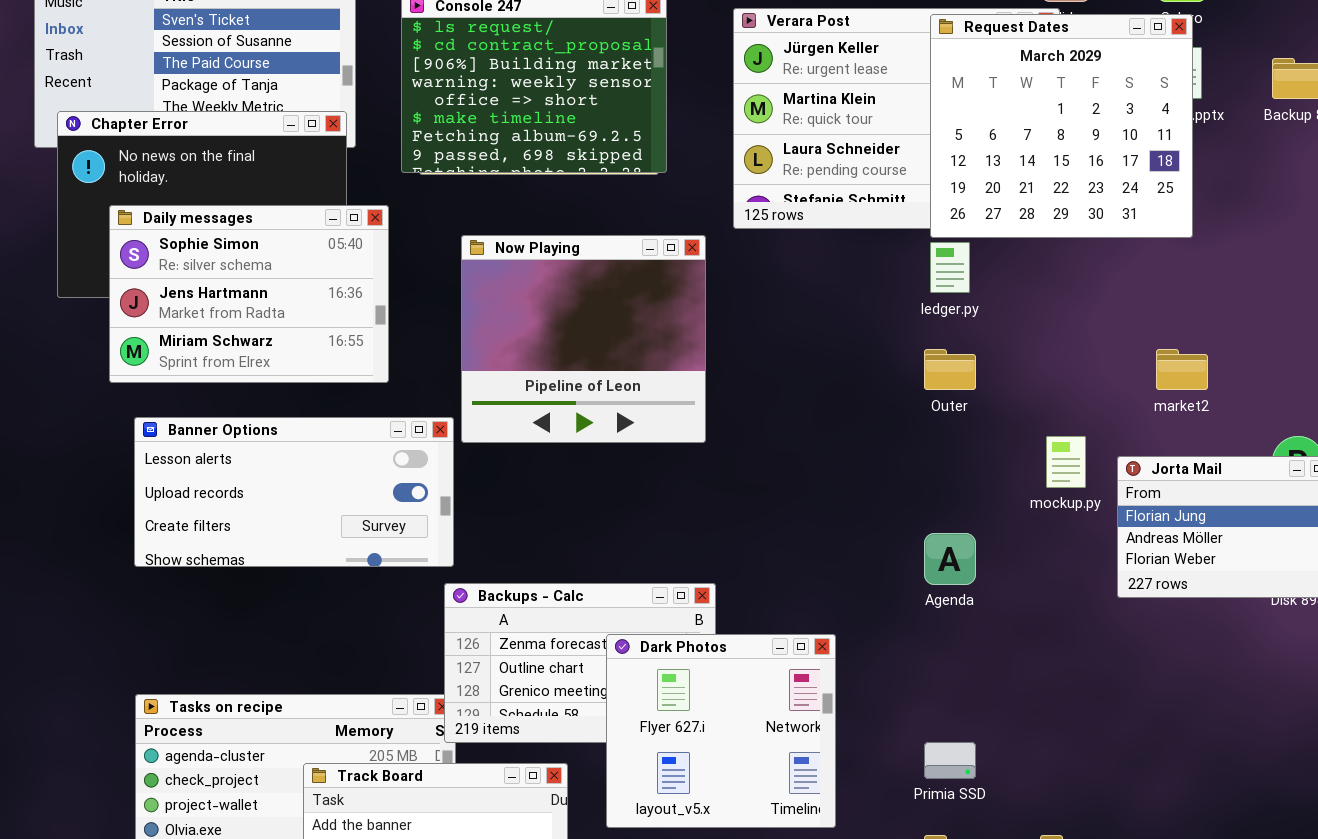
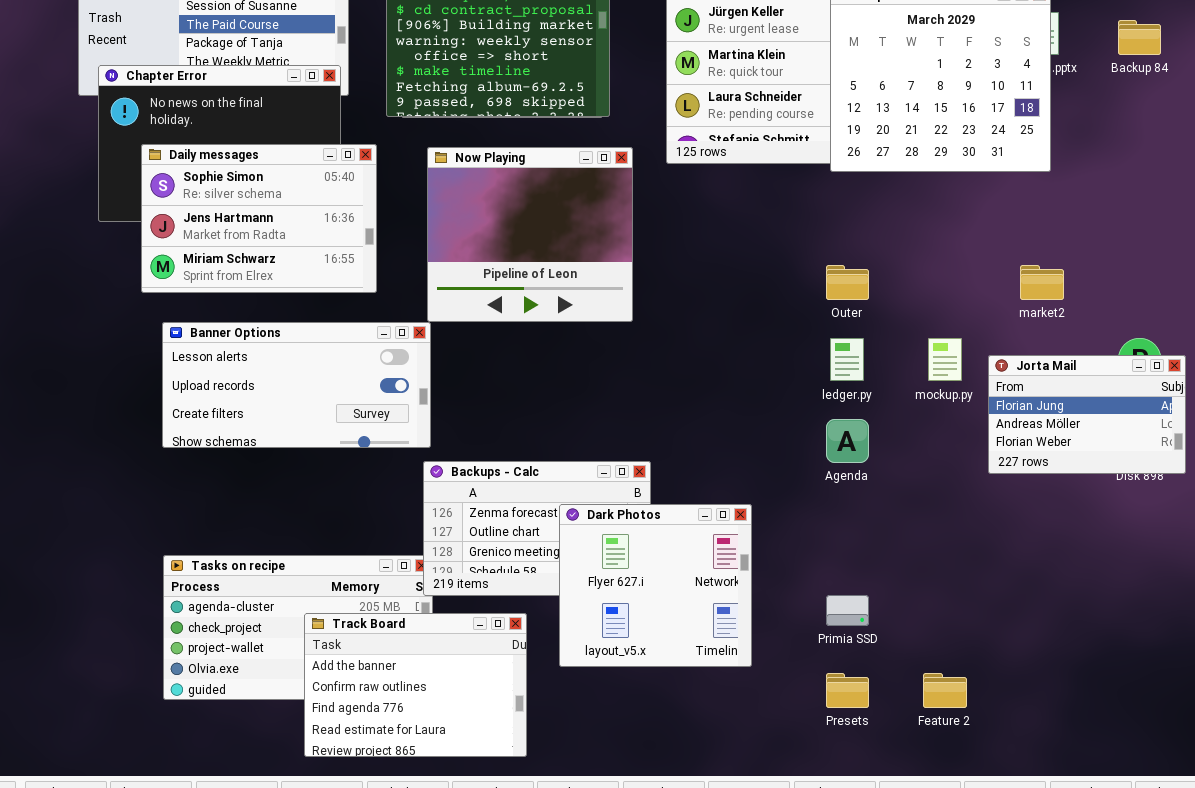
Now Playing: [461,235,706,443] -> [427,147,633,322], moved
ledger.py: [930,242,970,293] -> [830,338,864,381], moved

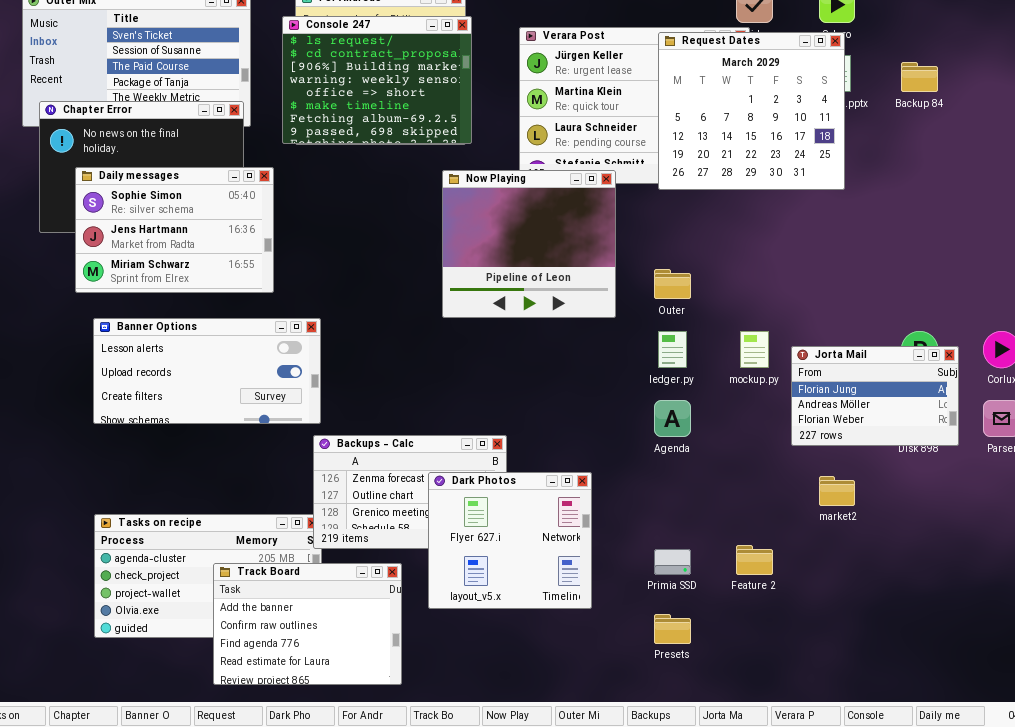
Now Playing: [427,147,633,322] -> [442,170,616,318], moved
market2: [1020,265,1064,300] -> [819,476,855,506], moved
Feature 2: [923,673,967,708] -> [736,545,773,575], moved

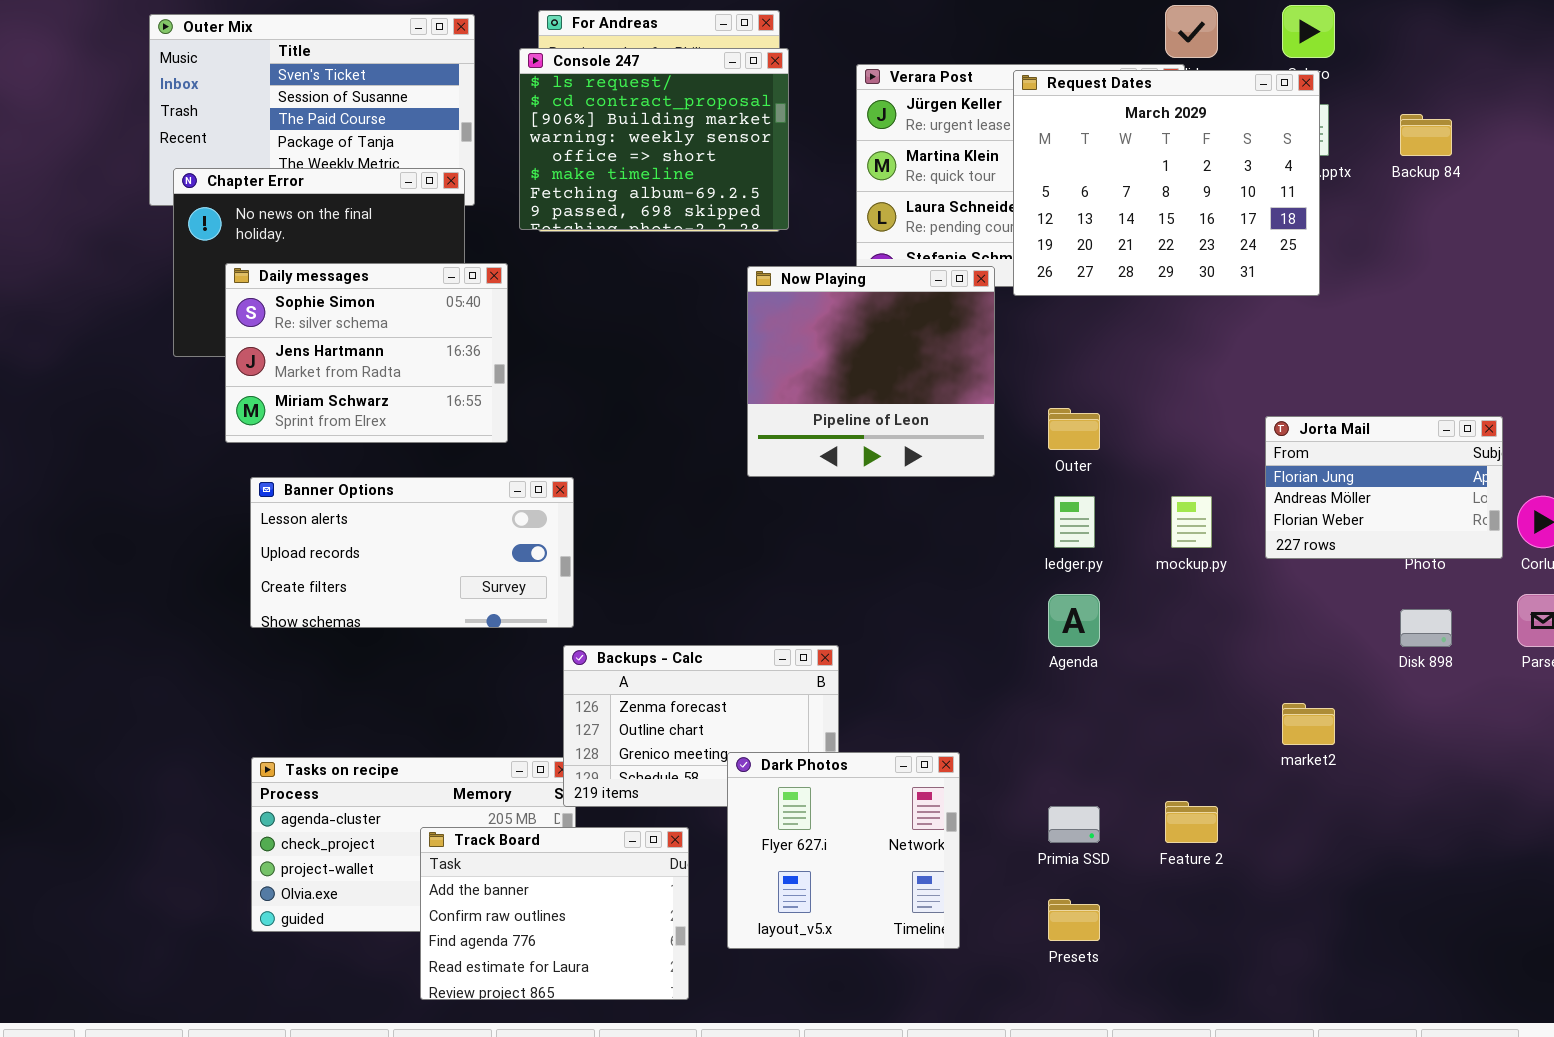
Request Dates: [658,32,845,190] -> [1013,70,1320,296], resized
Jorta Mail: [791,346,959,446] -> [1265,416,1503,559], moved
Dark Photos: [428,472,592,609] -> [727,752,960,949], moved

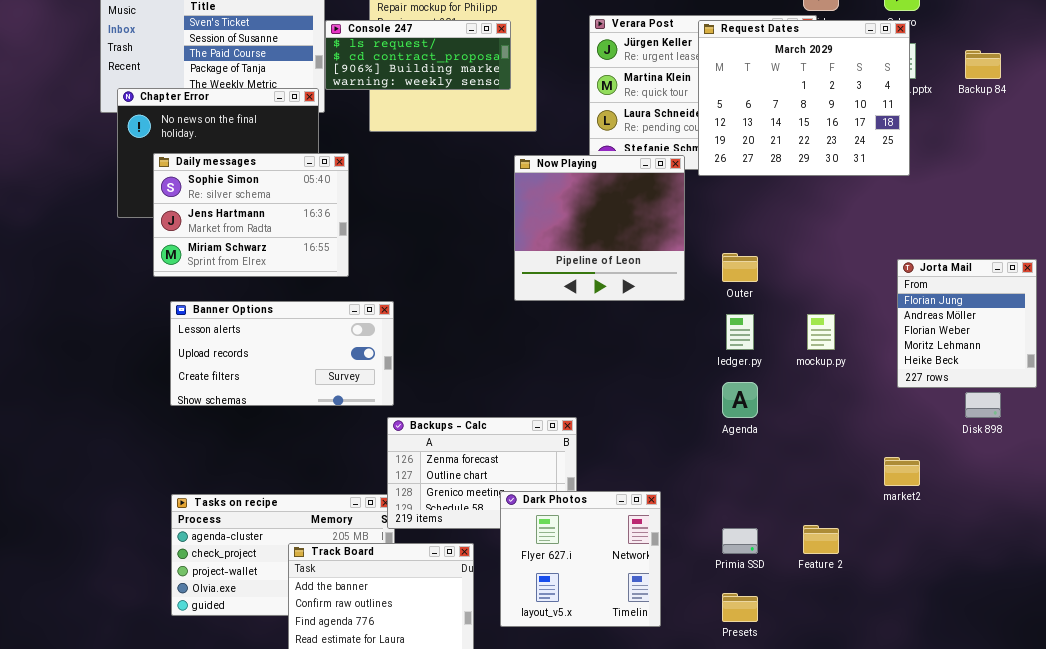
Console 247: [519,48,789,230] -> [325,20,511,90], moved, resized
Jorta Mail: [1265,416,1503,559] -> [897,259,1037,388], resized

